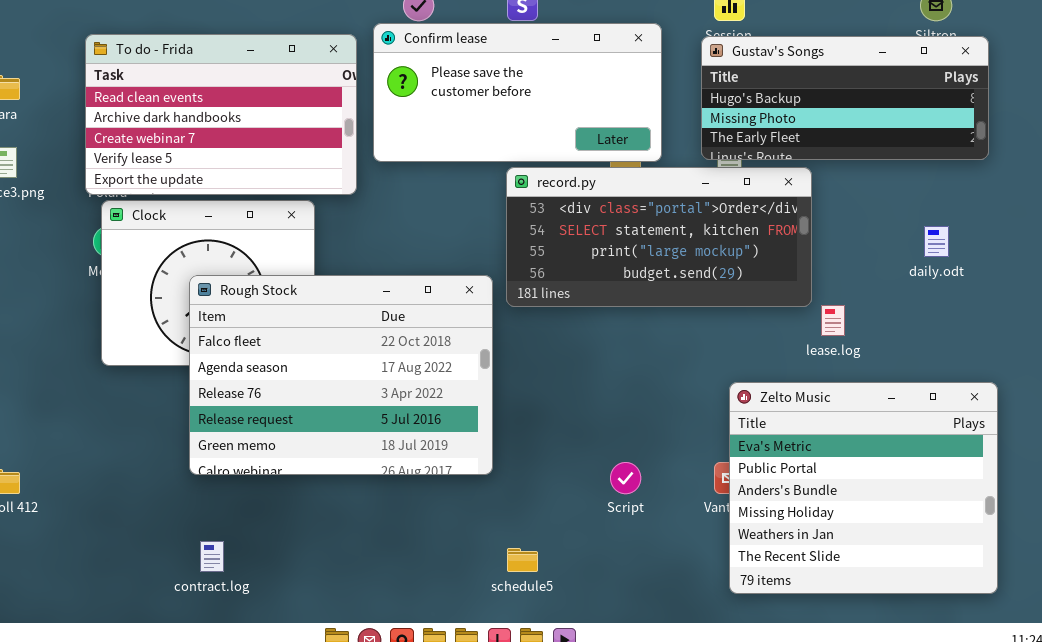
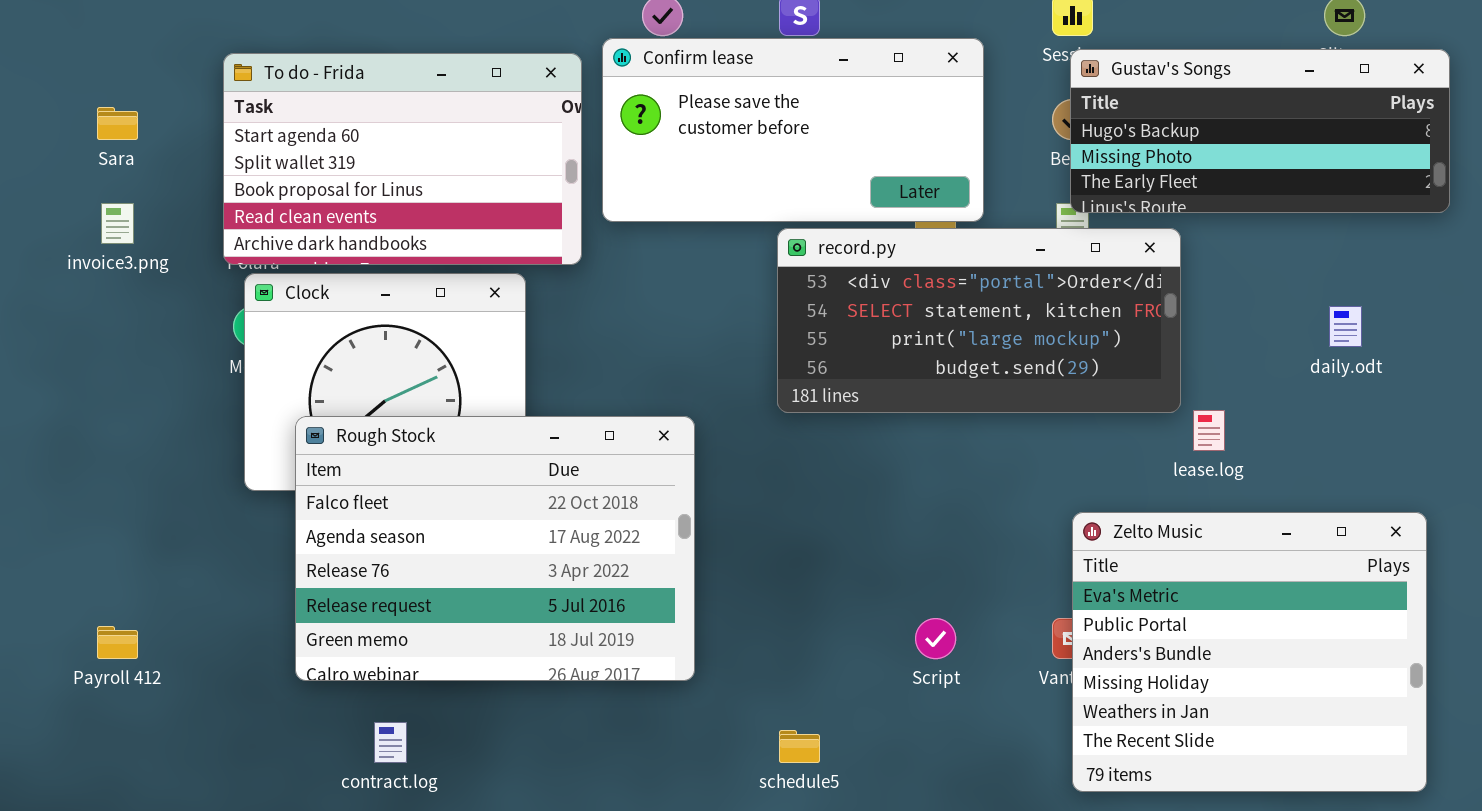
To do - Frida: [85,34,357,195] -> [223,53,582,265], scrolled up 3 rows
Gustav's Songs: [701,36,989,160] -> [1070,49,1450,213], moved
Rough Stock: [189,275,493,475] -> [295,416,695,681], moved

